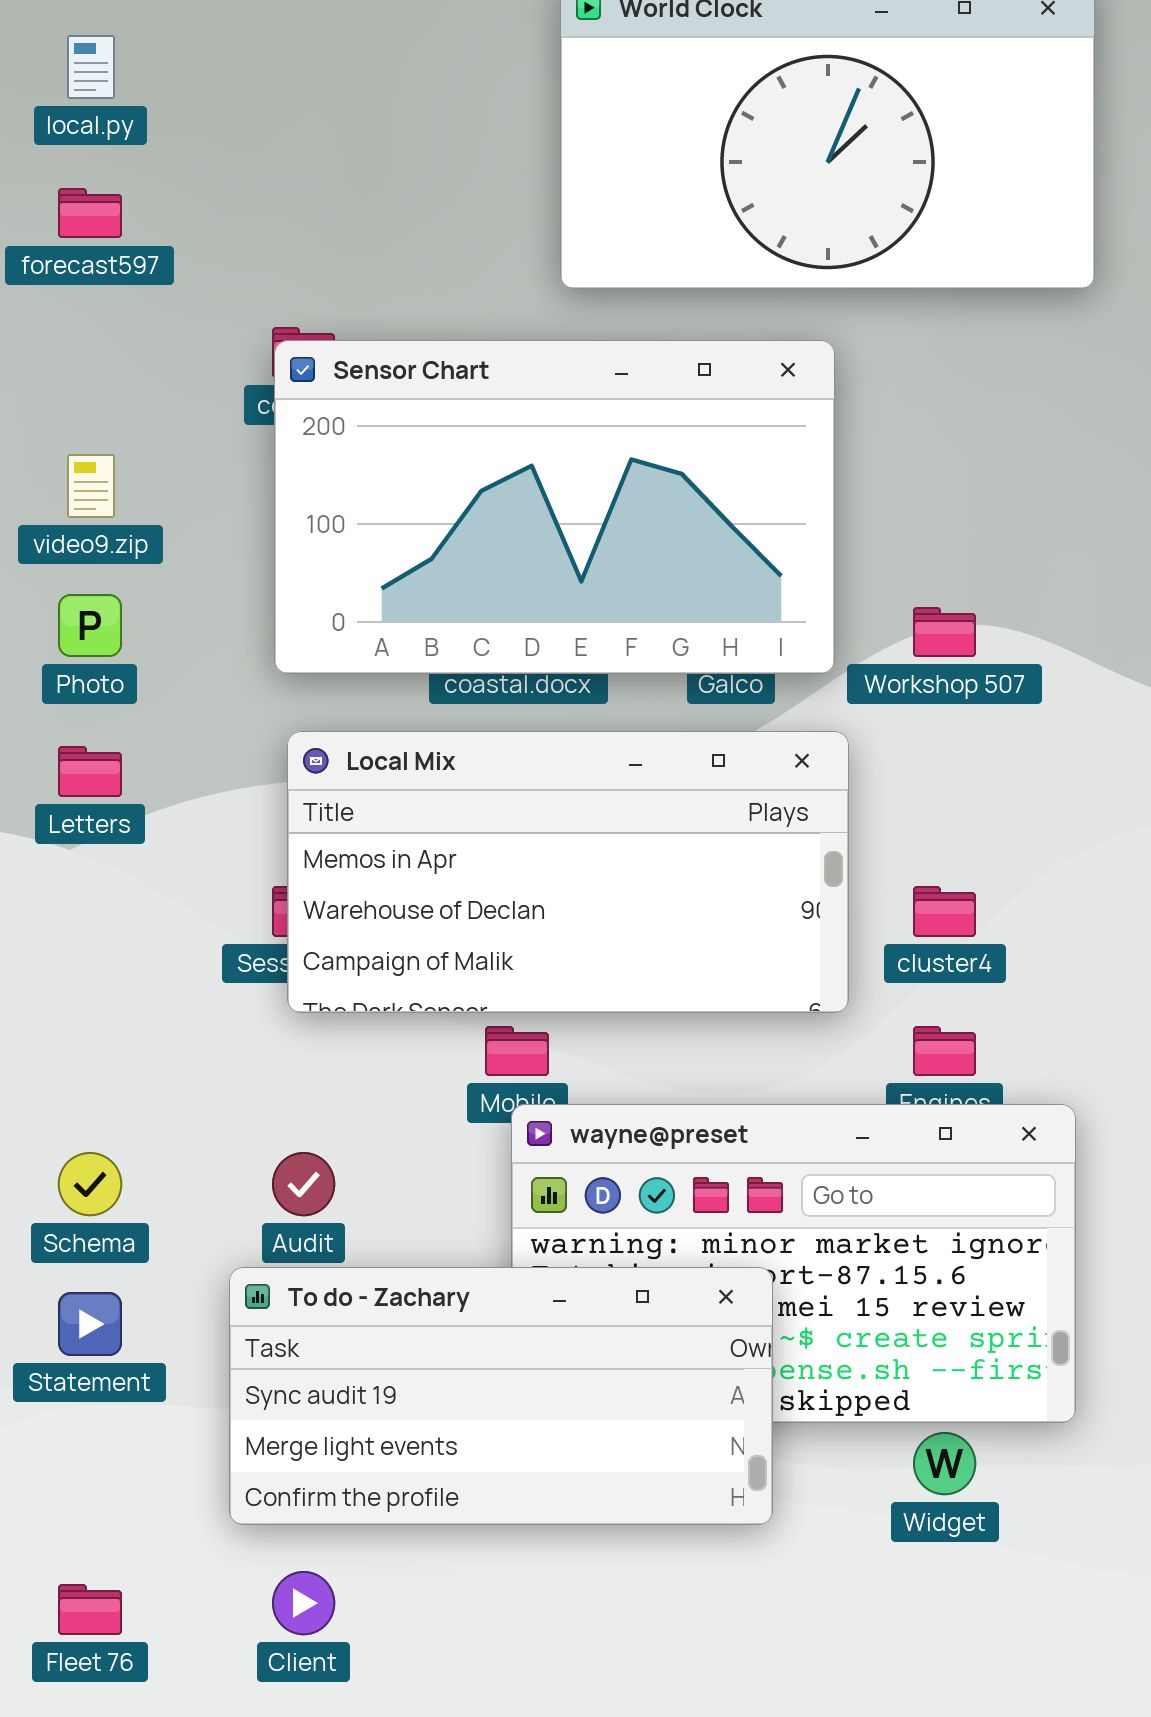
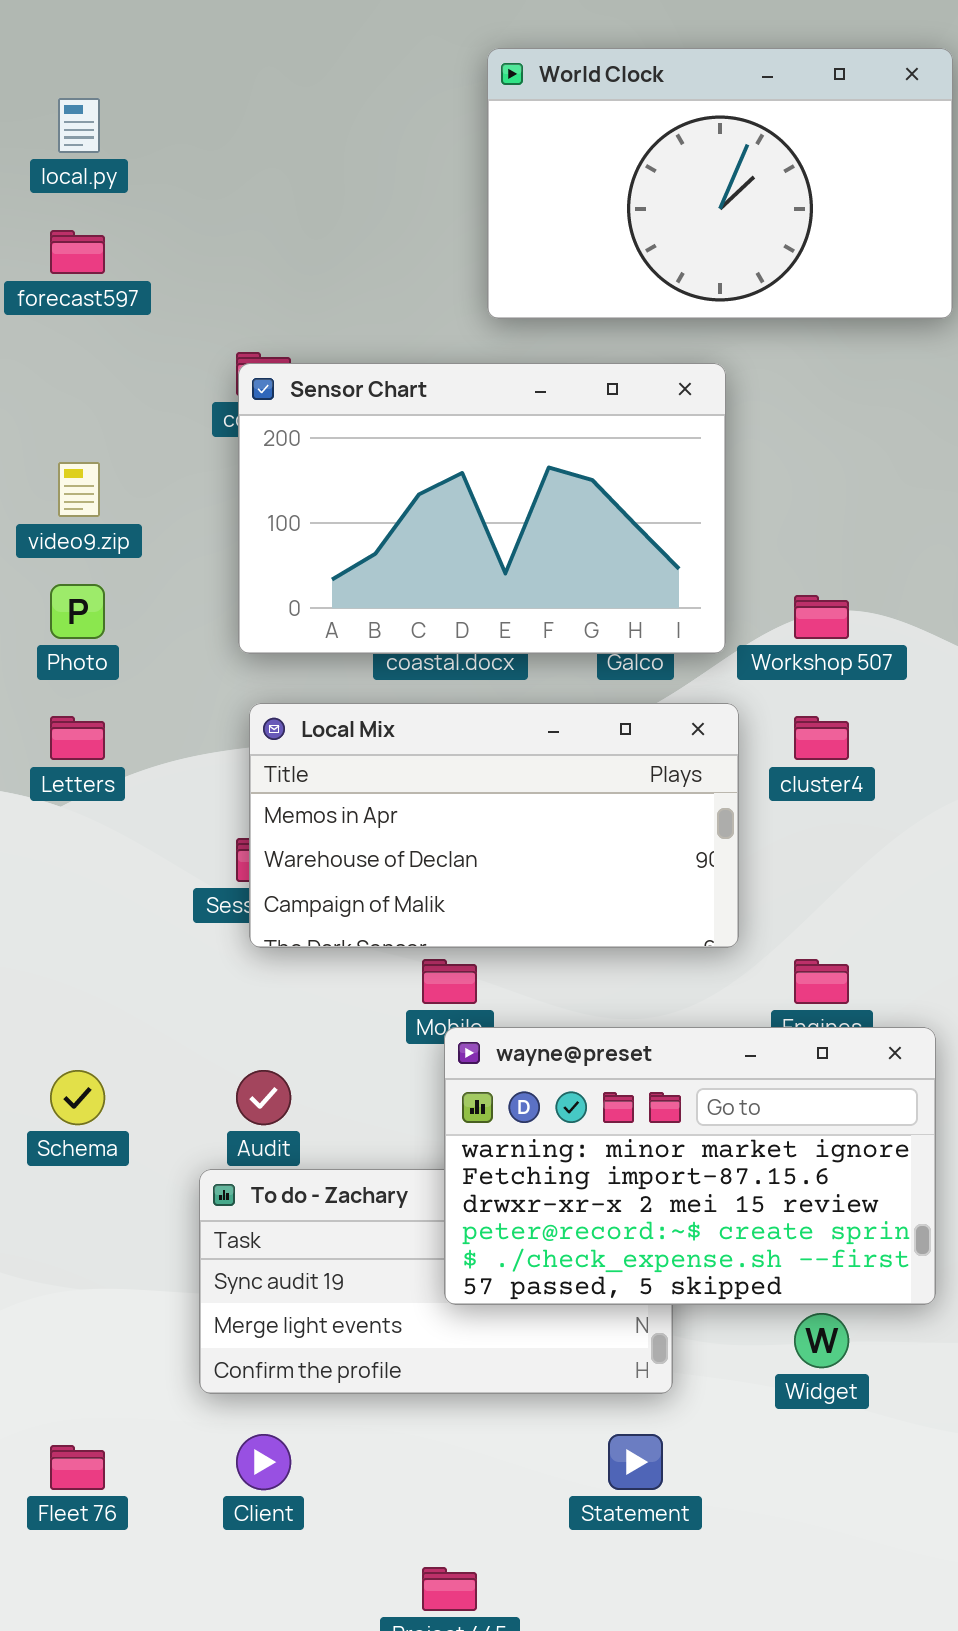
cluster4: [913,886,976,937] -> [794,716,849,760], moved
wayne@preset: [511,1104,1076,1423] -> [444,1027,936,1305], raised
Statement: [58,1292,122,1356] -> [608,1434,663,1490], moved

